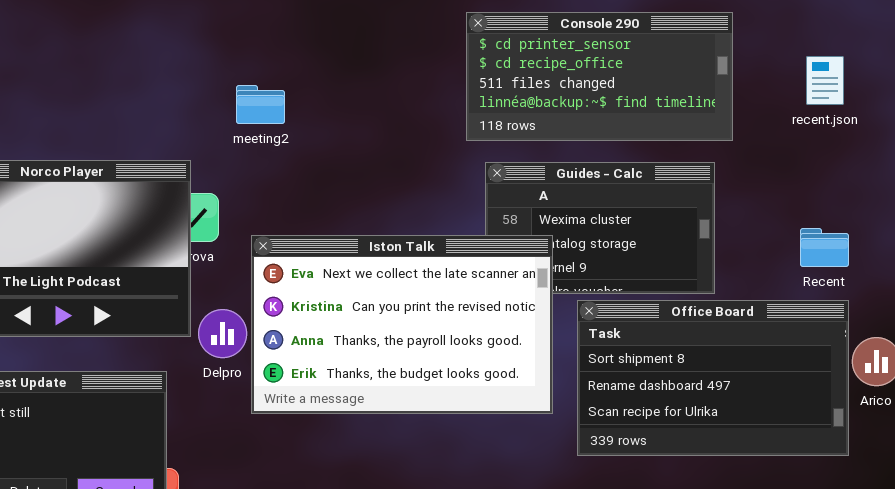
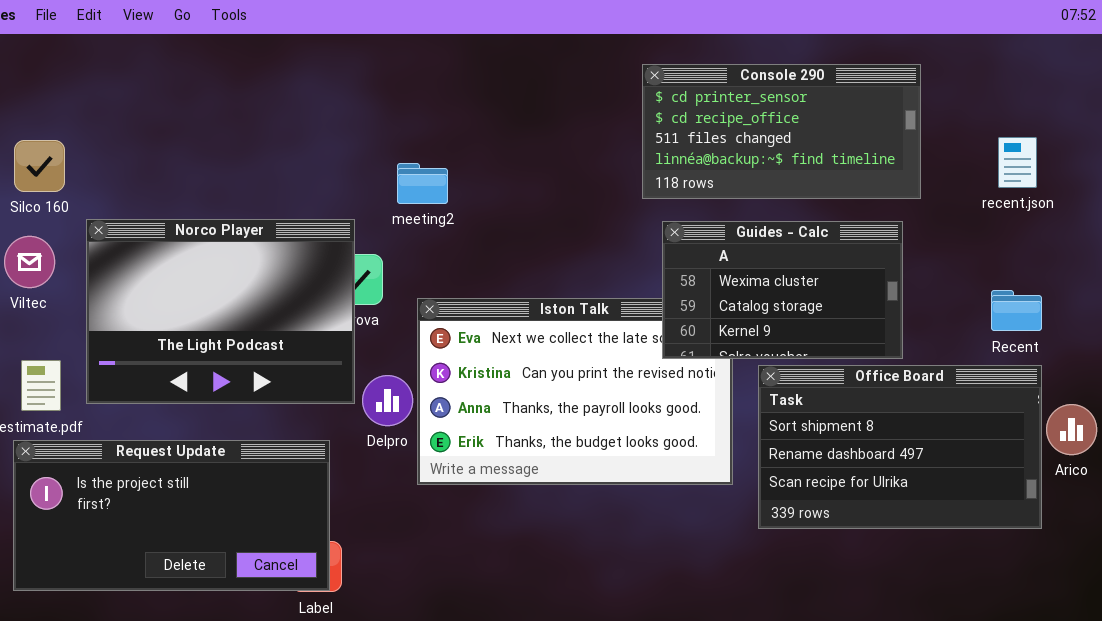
recent.json: [806,56,844,105] -> [998,137,1037,188], moved
meeting2: [236,85,285,124] -> [397,163,448,204], moved
Guides - Calc: [485,162,715,294] -> [662,221,903,359], raised

